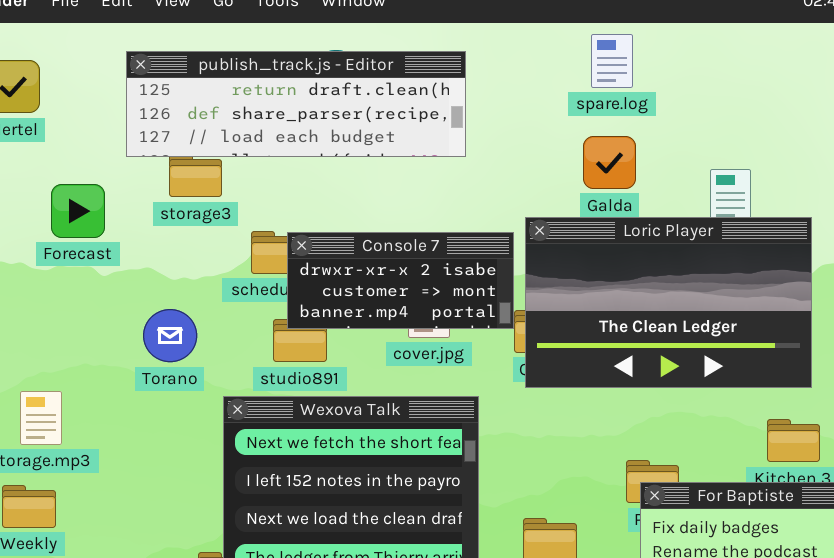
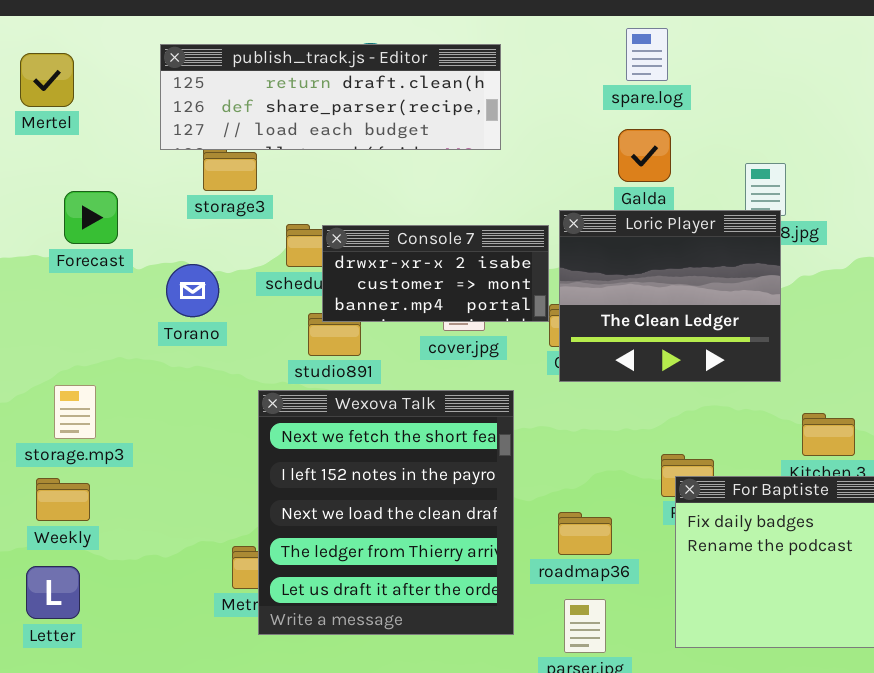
Forecast: [51,184,105,238] -> [64,191,118,244], moved
Loric Player: [525,217,812,388] -> [559,210,781,382], resized
Torano: [143,309,197,362] -> [166,264,219,317], moved

